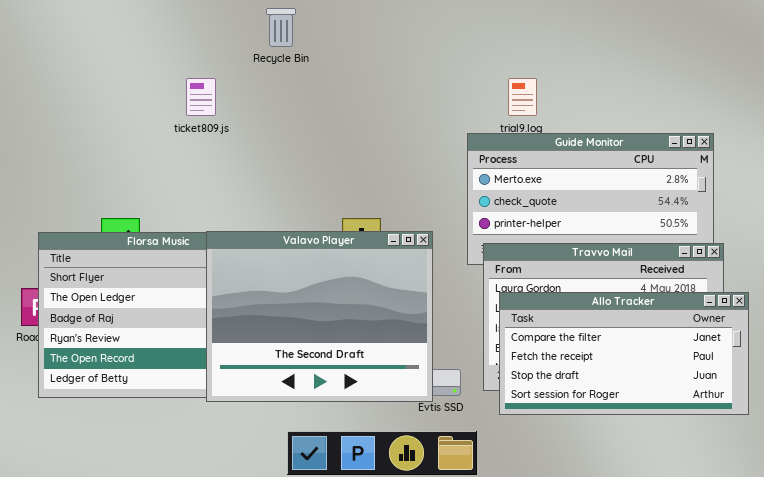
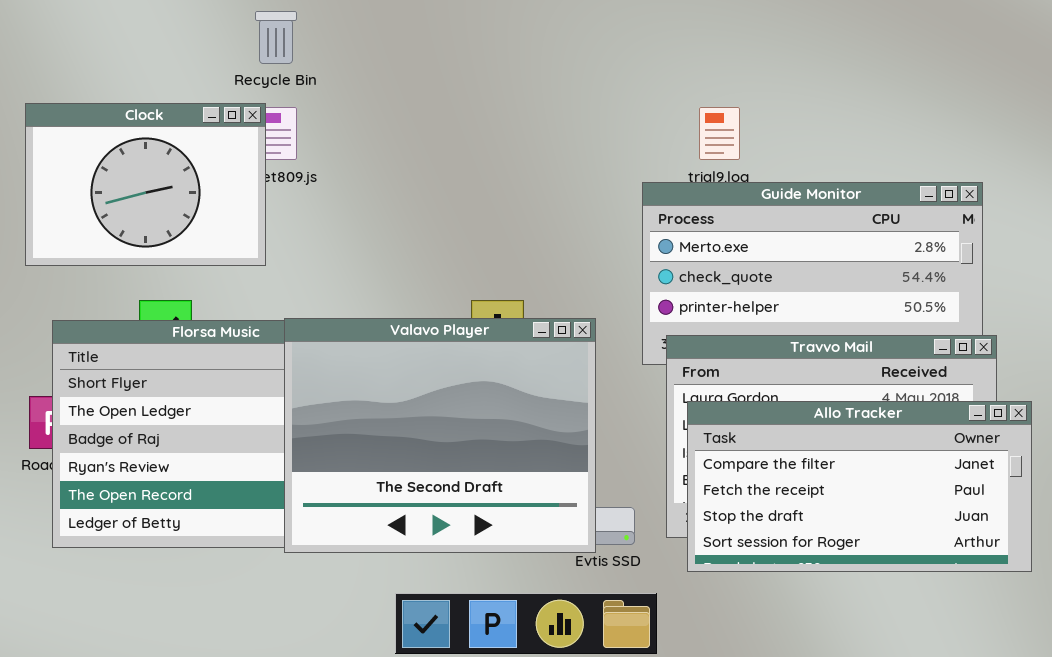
Recycle Bin: [266,8,296,47] -> [255,11,297,64], moved
Clock: none -> [25,103,266,266], opened

